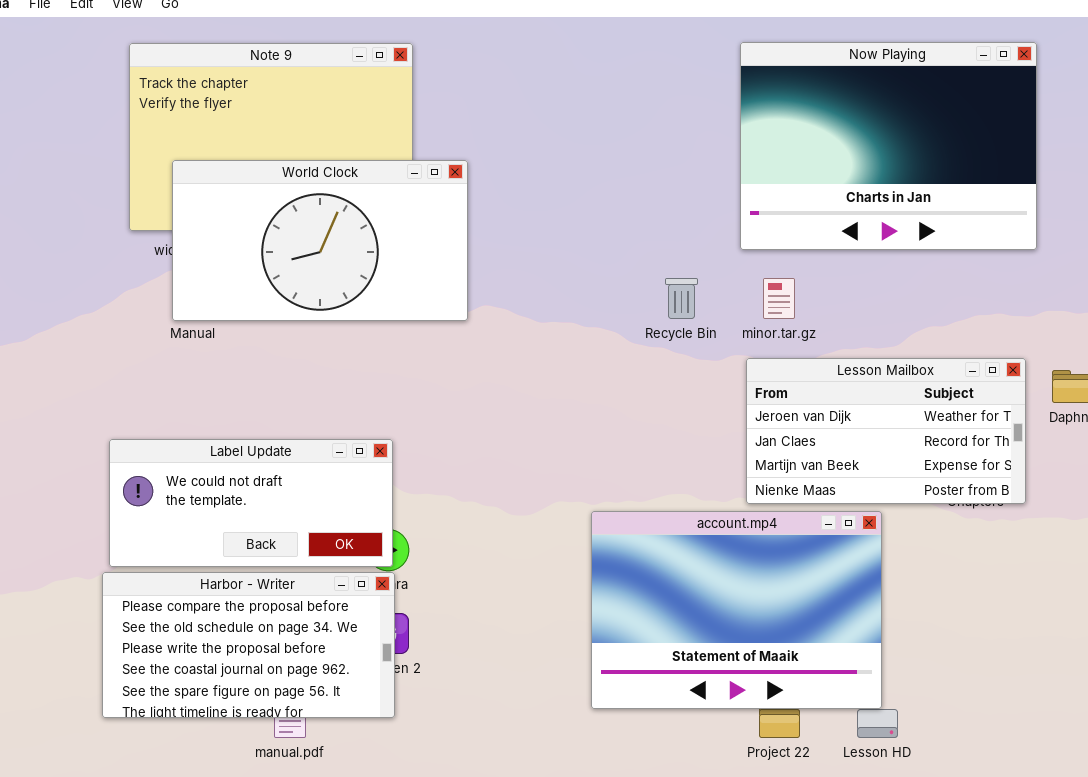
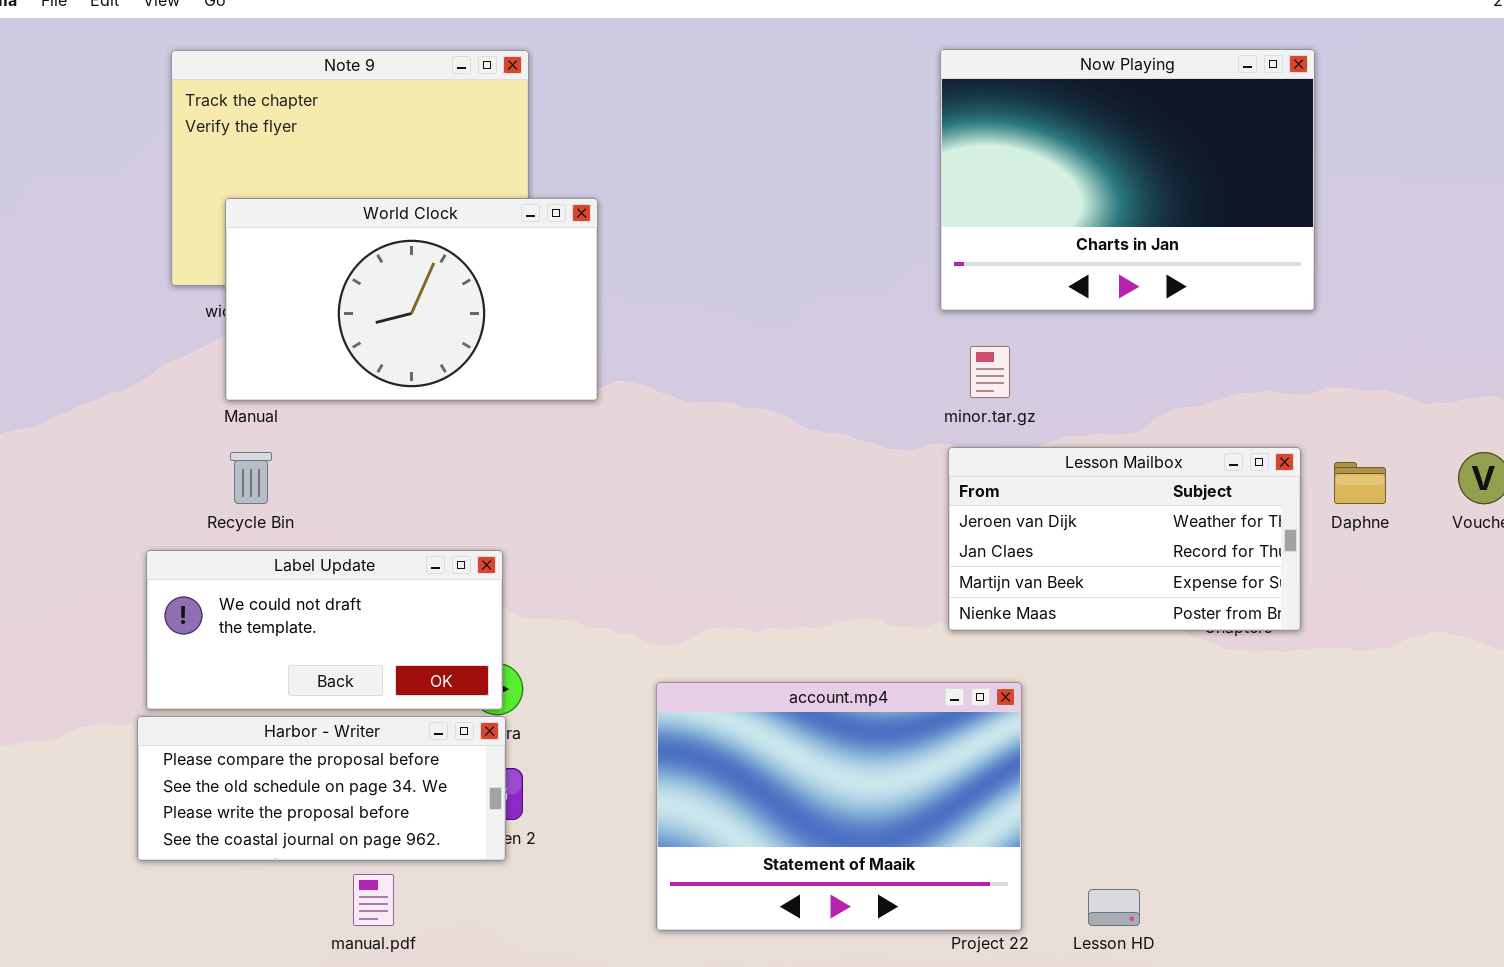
Recycle Bin: [665,278,698,319] -> [230,452,272,504], moved
account.mp4: [591,511,882,709] -> [656,682,1022,931], moved
Harbor - Writer: [102,572,395,718] -> [137,716,506,861], resized

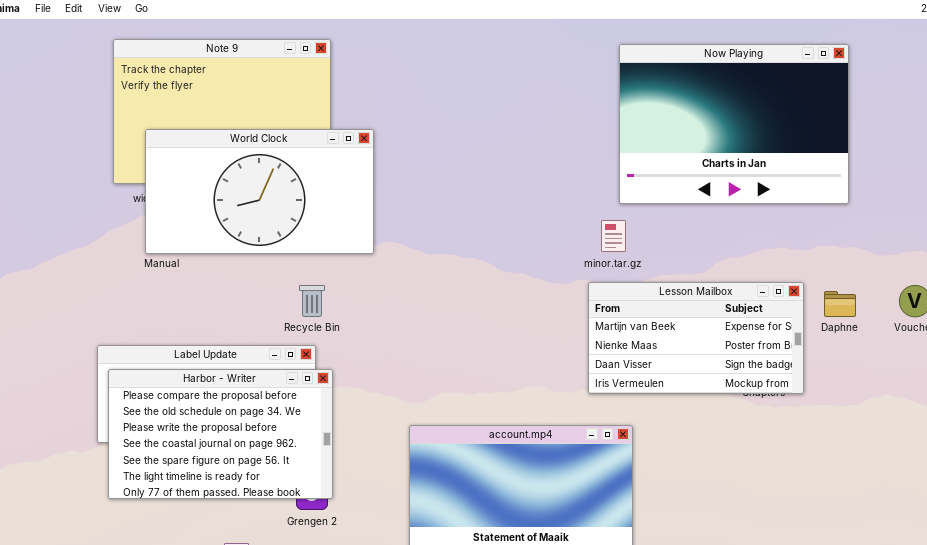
Now Playing: [940,49,1315,311] -> [619,44,849,204], moved
Lesson Mailbox: [948,447,1301,631] -> [588,282,804,394], scrolled down 2 rows
Recycle Bin: [230,452,272,504] -> [299,285,325,317], moved
Harbor - Writer: [137,716,506,861] -> [108,369,333,499], moved, resized

